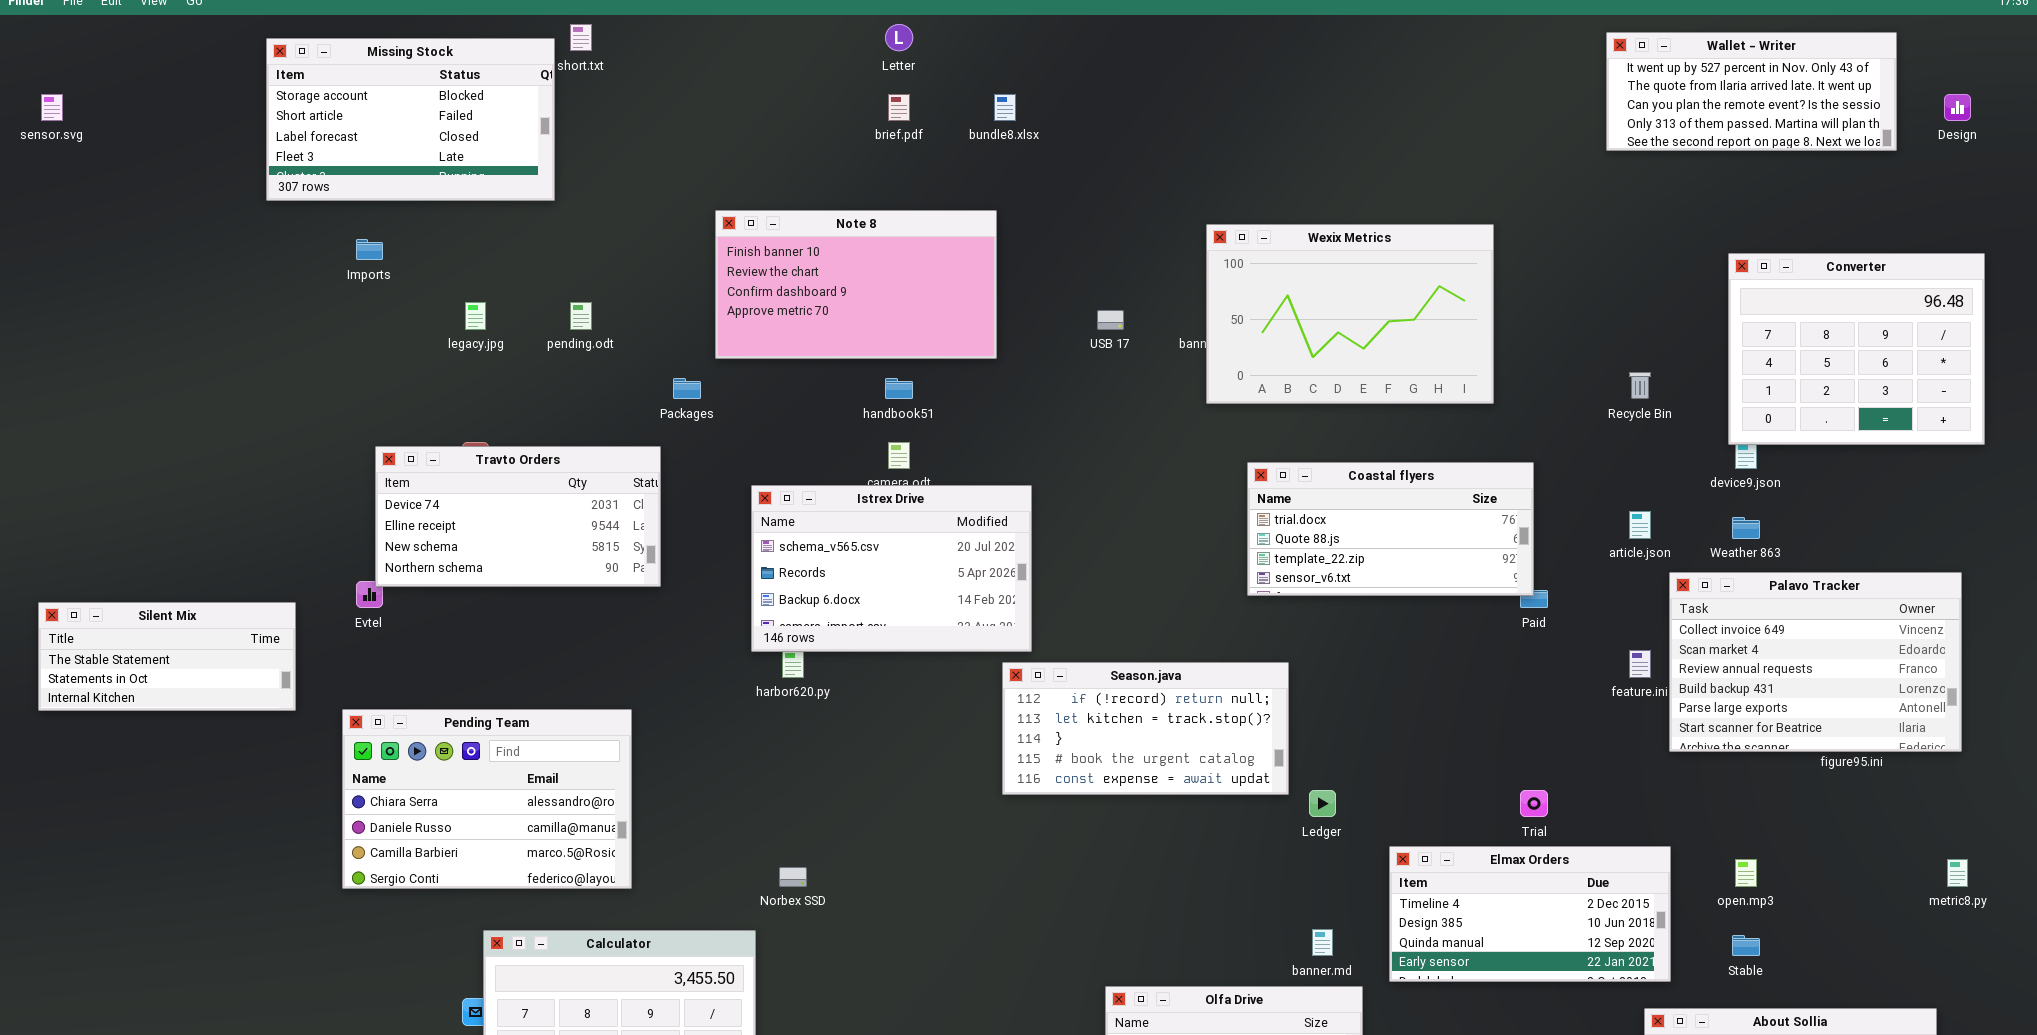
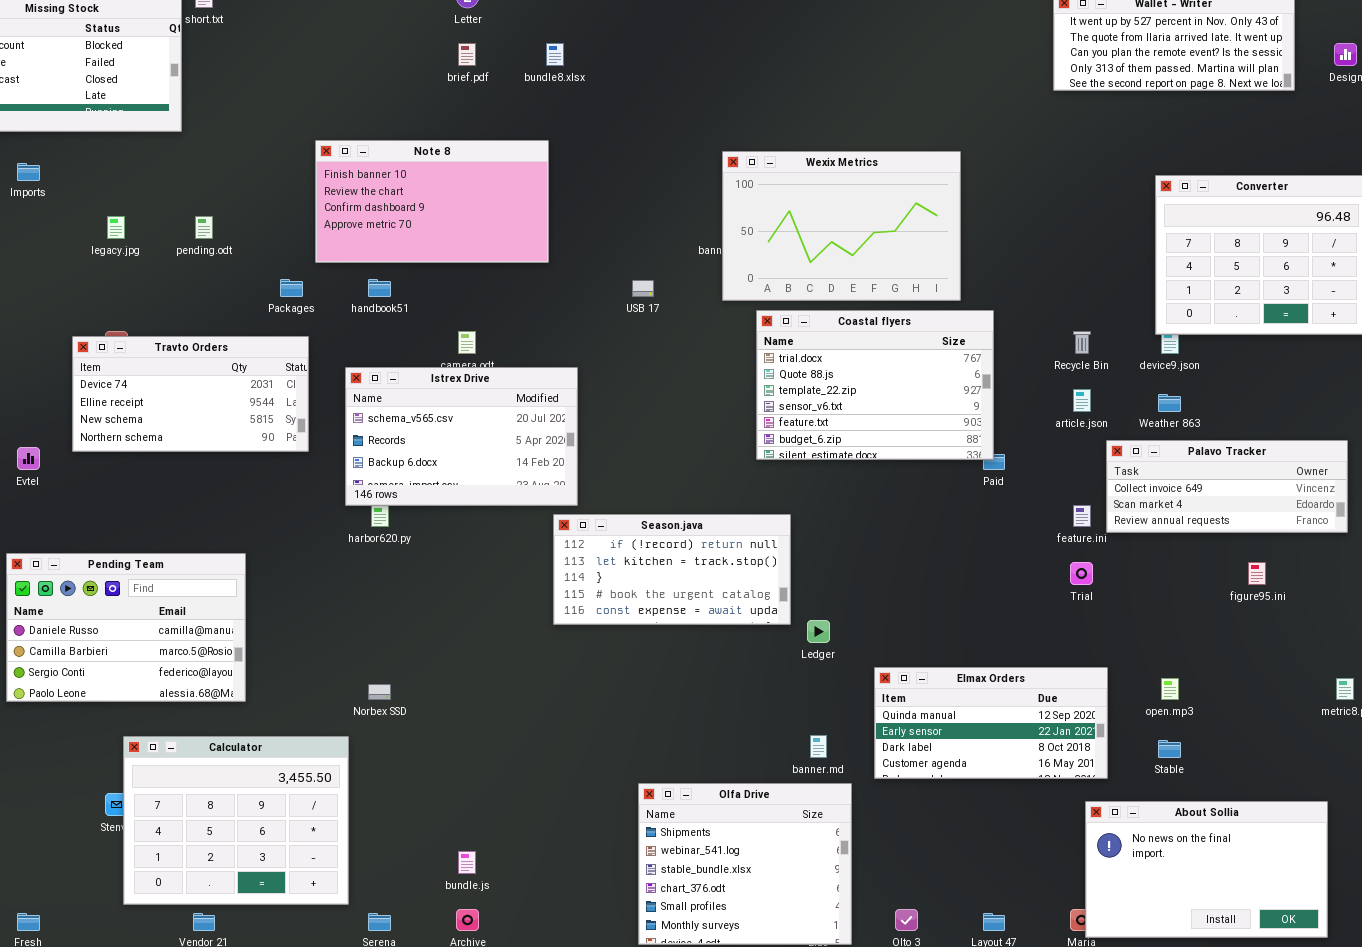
USB 17: [1097,310,1124,330] -> [632,280,654,297], moved
Recycle Bin: [1629,372,1651,399] -> [1073,331,1091,354], moved
handbook51: [885,378,913,399] -> [368,279,391,297], moved
Travto Orders: [375,446,661,587] -> [72,336,309,452], moved
Coastal flyers: [1247,462,1534,596] -> [756,310,994,460], resized
Palavo Tracker: [1669,572,1962,752] -> [1106,440,1348,533], resized
Pending Team: [342,709,632,889] -> [6,553,246,702], scrolled down 1 row
Trial: [1520,790,1548,817] -> [1070,562,1093,585], moved
Elmax Orders: [1389,846,1671,982] -> [874,667,1108,779], scrolled down 2 rows

